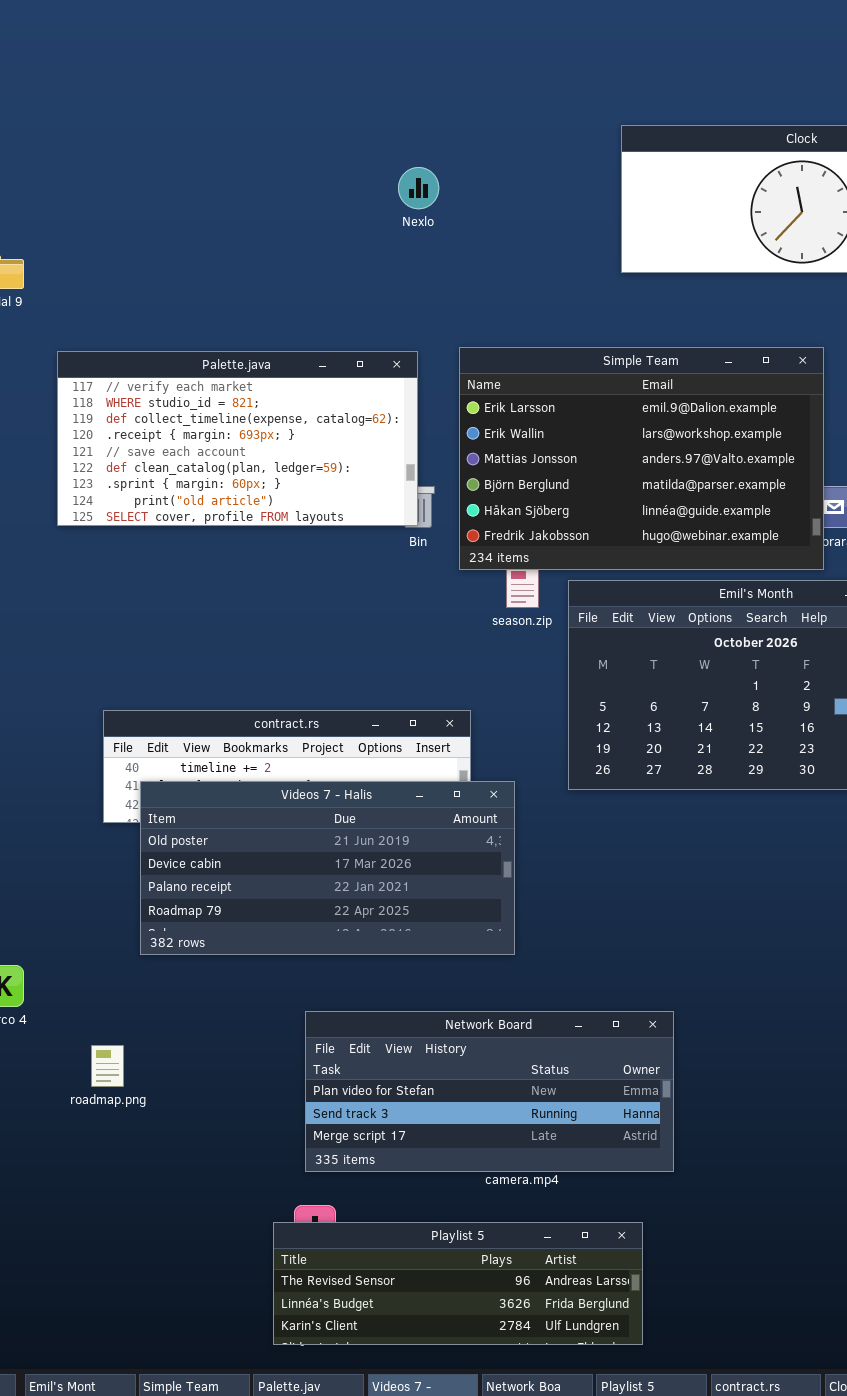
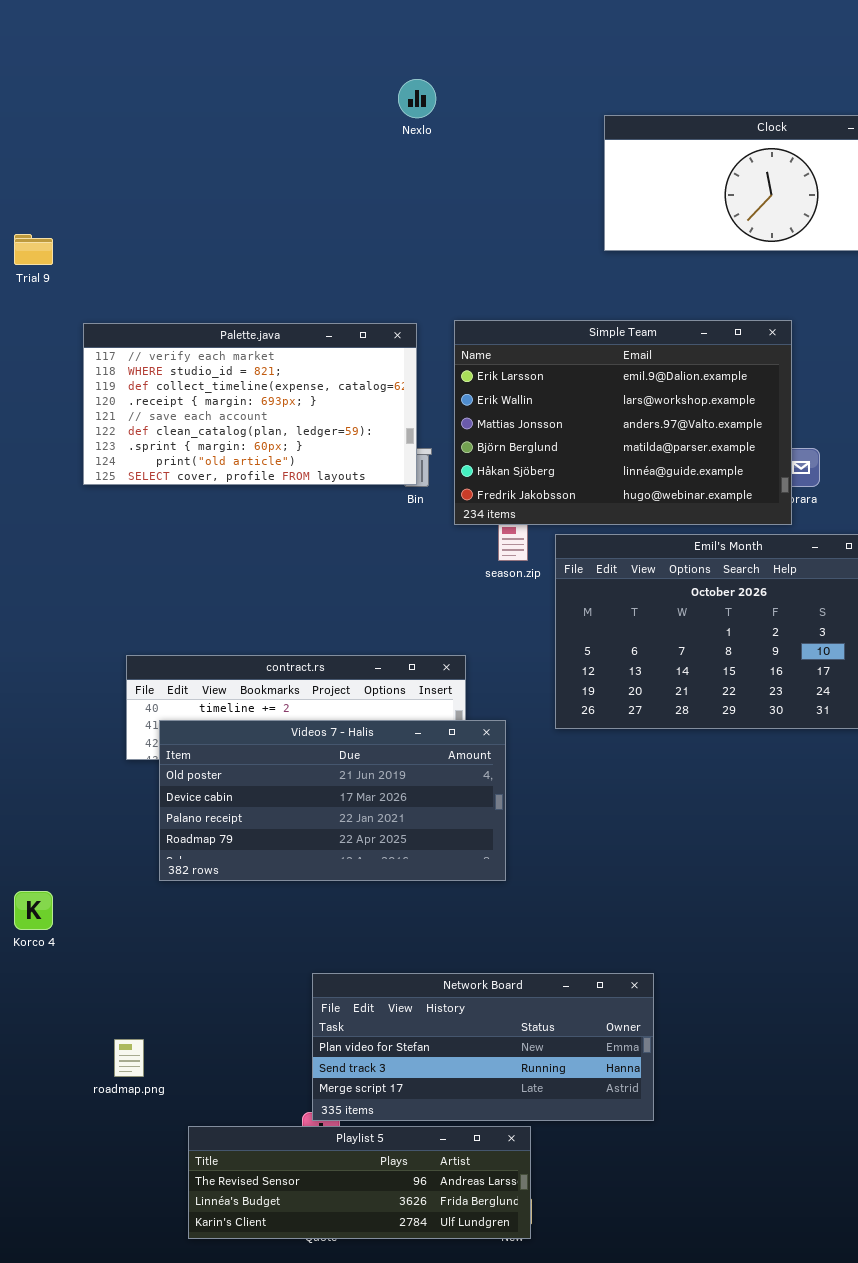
Nexlo: [398,167,439,209] -> [398,79,436,118], moved
Network Board: [305,1011,674,1172] -> [312,973,654,1121], moved
roadmap.png: [91,1045,124,1087] -> [114,1039,144,1077], moved
Playlist 5: [273,1222,643,1345] -> [188,1126,531,1239], moved

